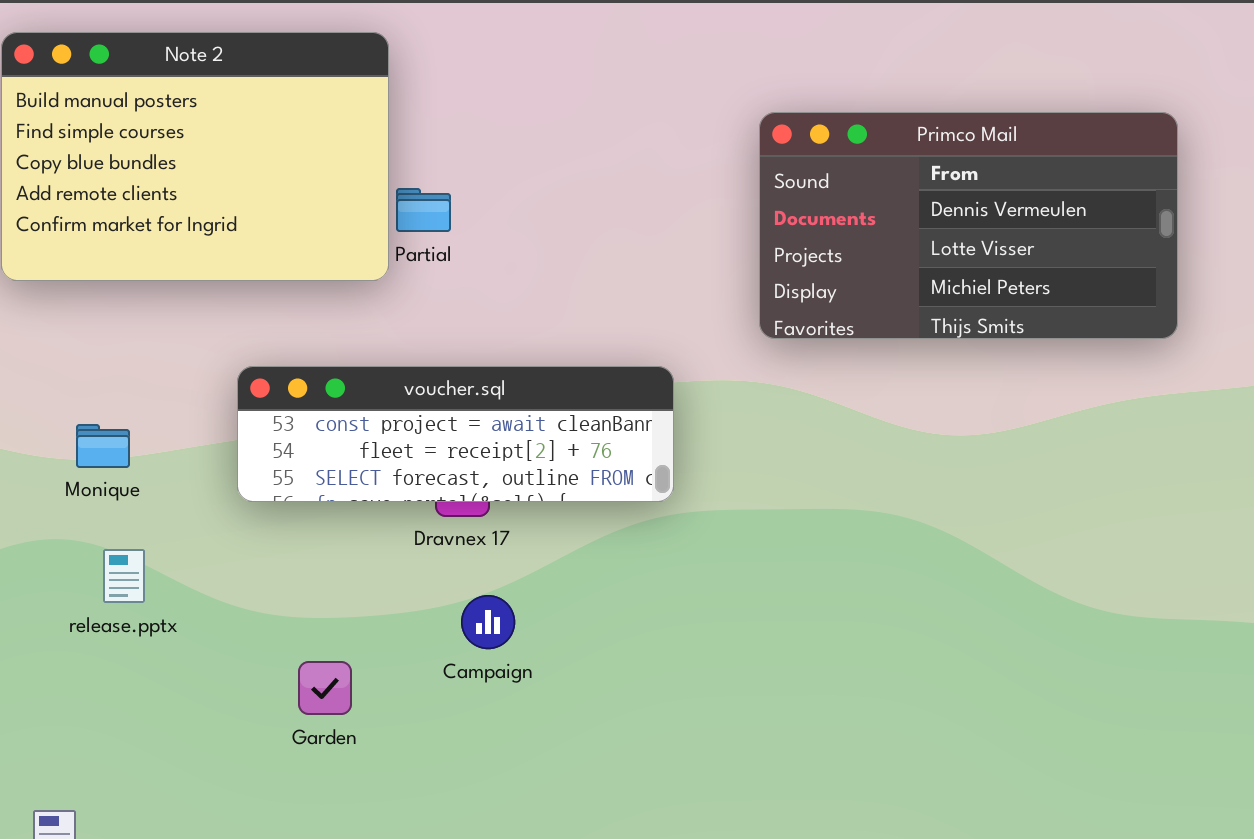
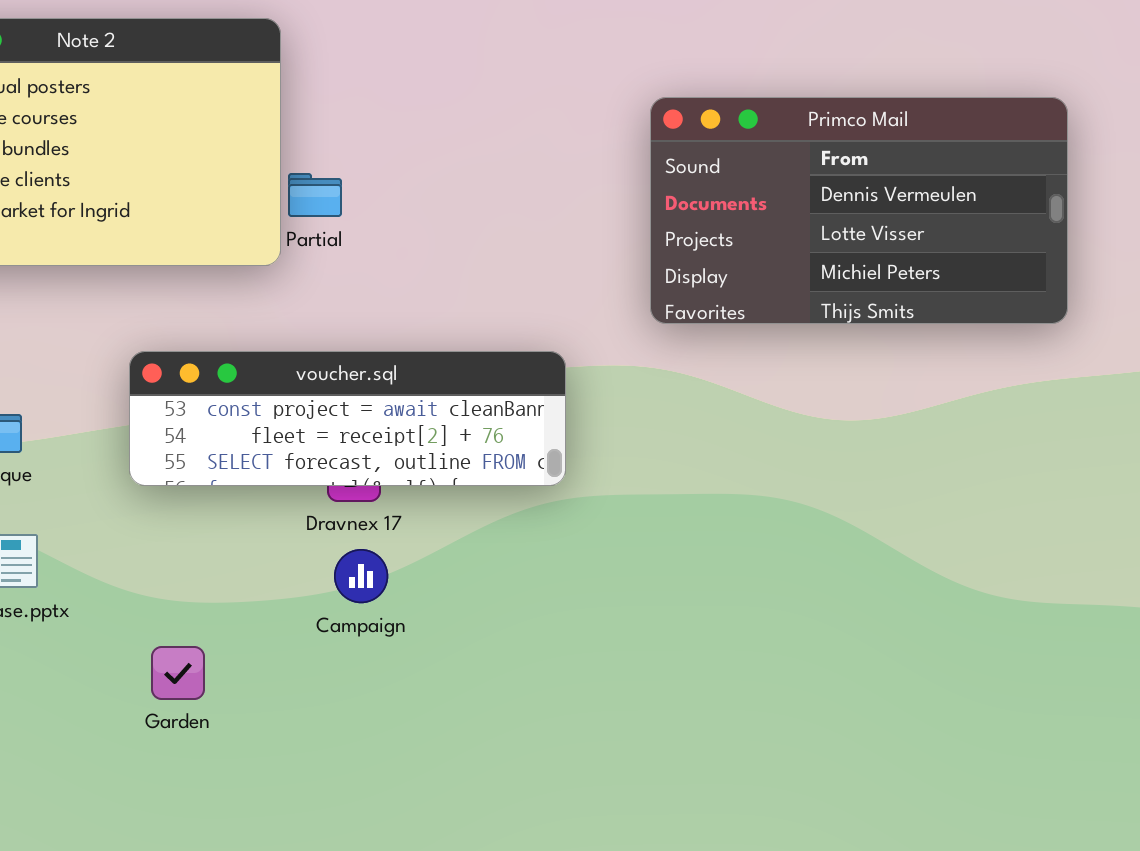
Campaign: [461,595,515,649] -> [334,549,388,603], moved
Garden: [298,661,352,715] -> [151,646,205,700], moved

